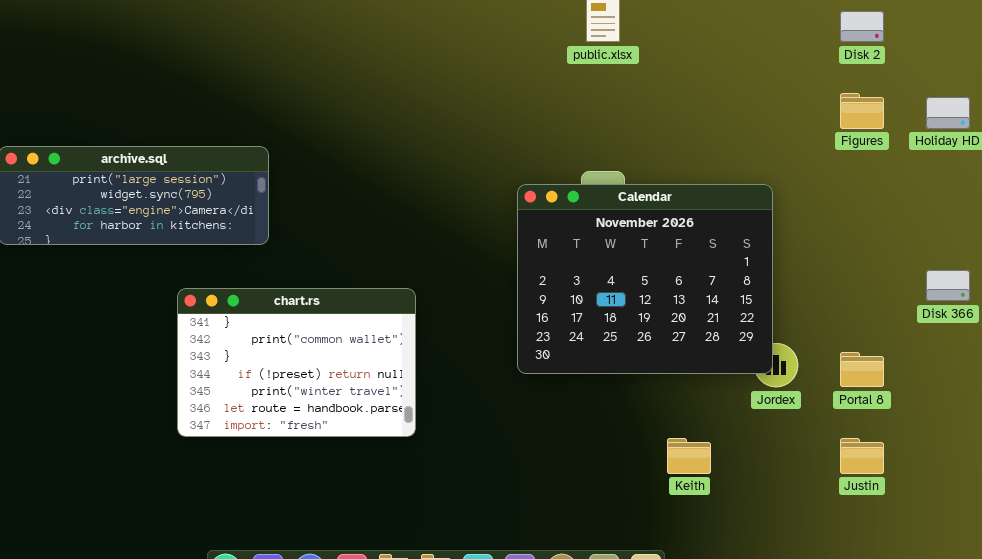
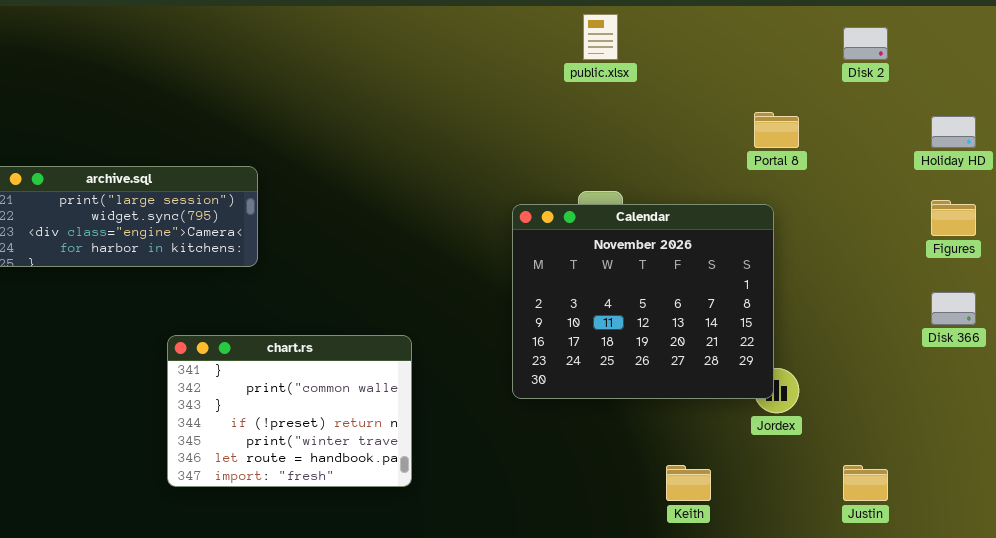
Figures: [840,93,884,129] -> [931,200,976,236], moved
chart.rs: [177,288,416,437] -> [167,335,412,487], moved
Portal 8: [840,352,884,387] -> [754,112,799,148], moved

